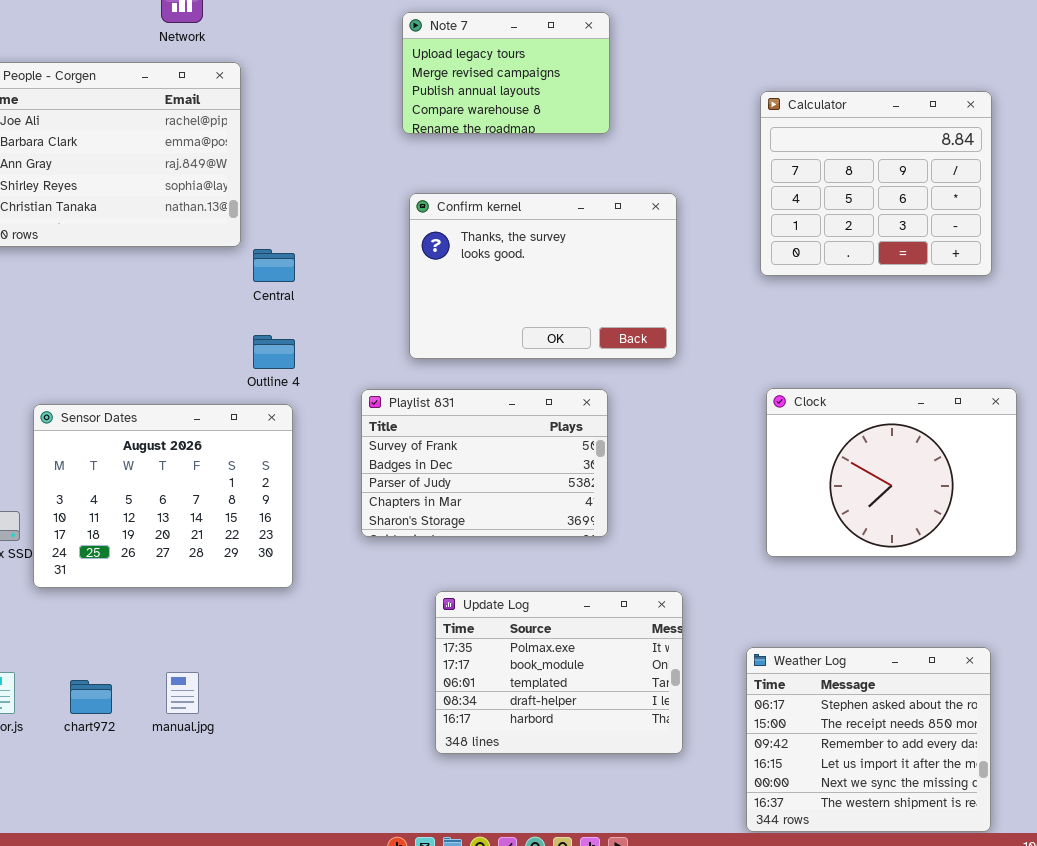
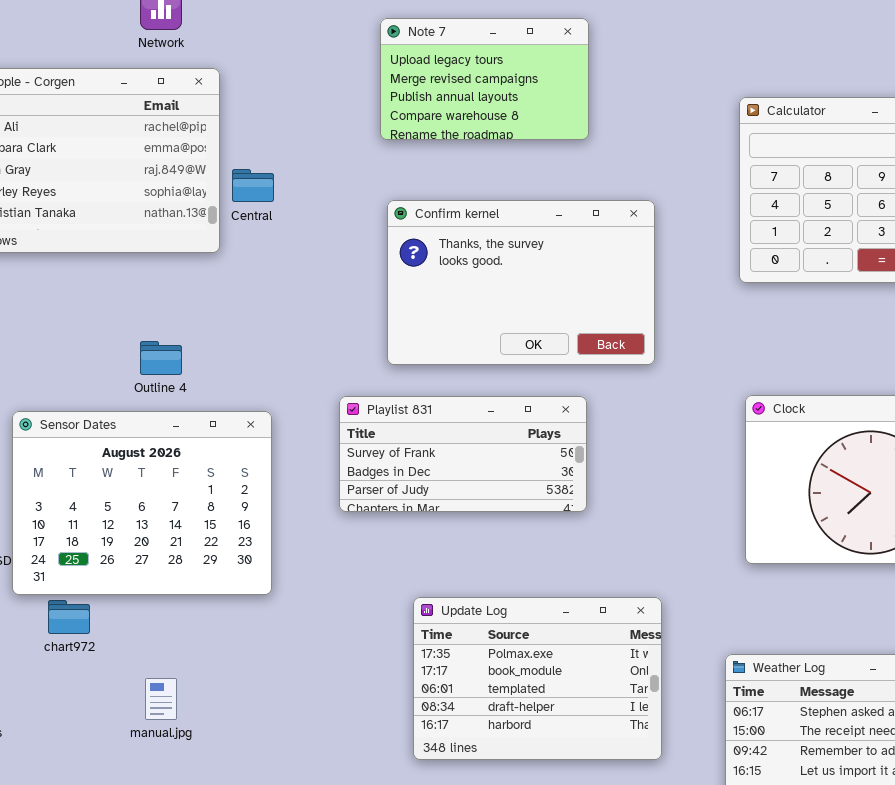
Central: [253,249,295,282] -> [232,169,274,202], moved
Outline 4: [253,335,295,369] -> [140,341,182,375], moved
Playlist 831: [361,389,608,537] -> [339,396,587,512], resized
chart972: [70,680,112,714] -> [48,600,90,634], moved

